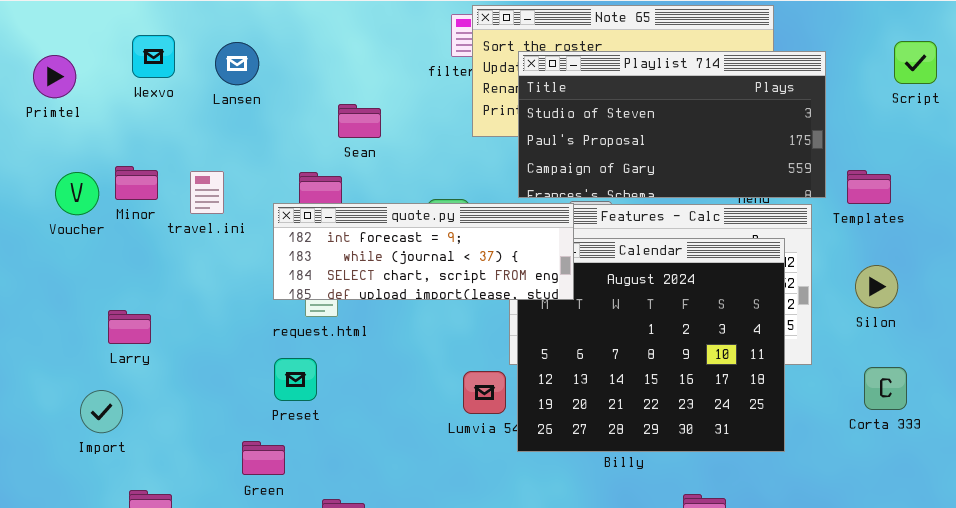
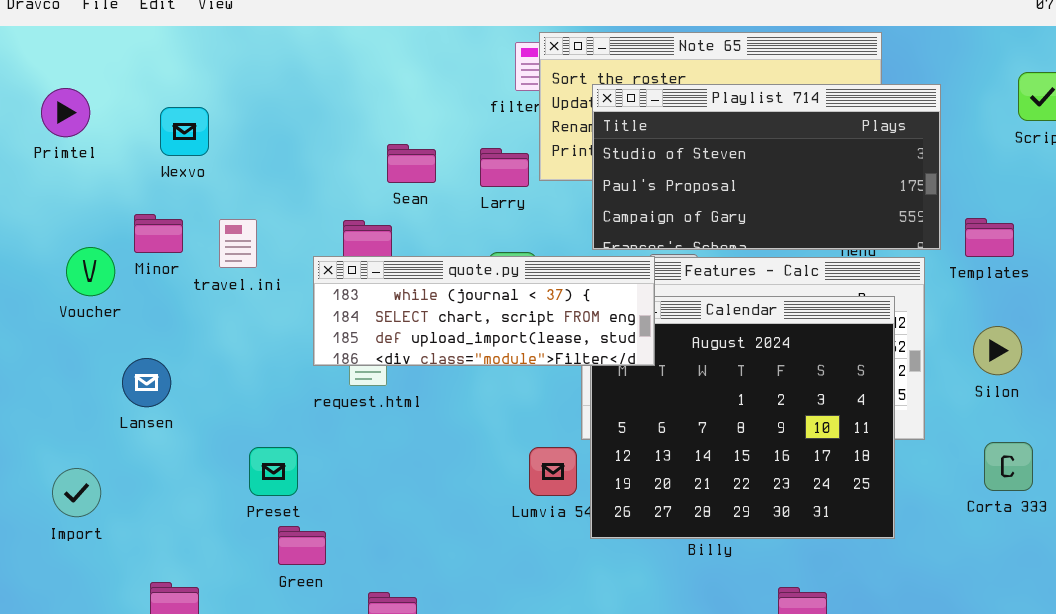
Wexvo: [132,35,175,78] -> [160,107,209,156], moved
Lansen: [215,42,259,85] -> [122,358,171,407], moved
Voucher: [55,172,99,215] -> [66,247,115,296], moved
quote.py: [273,203,574,300] -> [313,256,655,366], scrolled down 1 row
Larry: [108,310,151,344] -> [480,148,529,187], moved
Preset: [274,358,317,401] -> [249,447,298,496], moved
Import: [80,390,123,433] -> [52,468,101,517], moved

